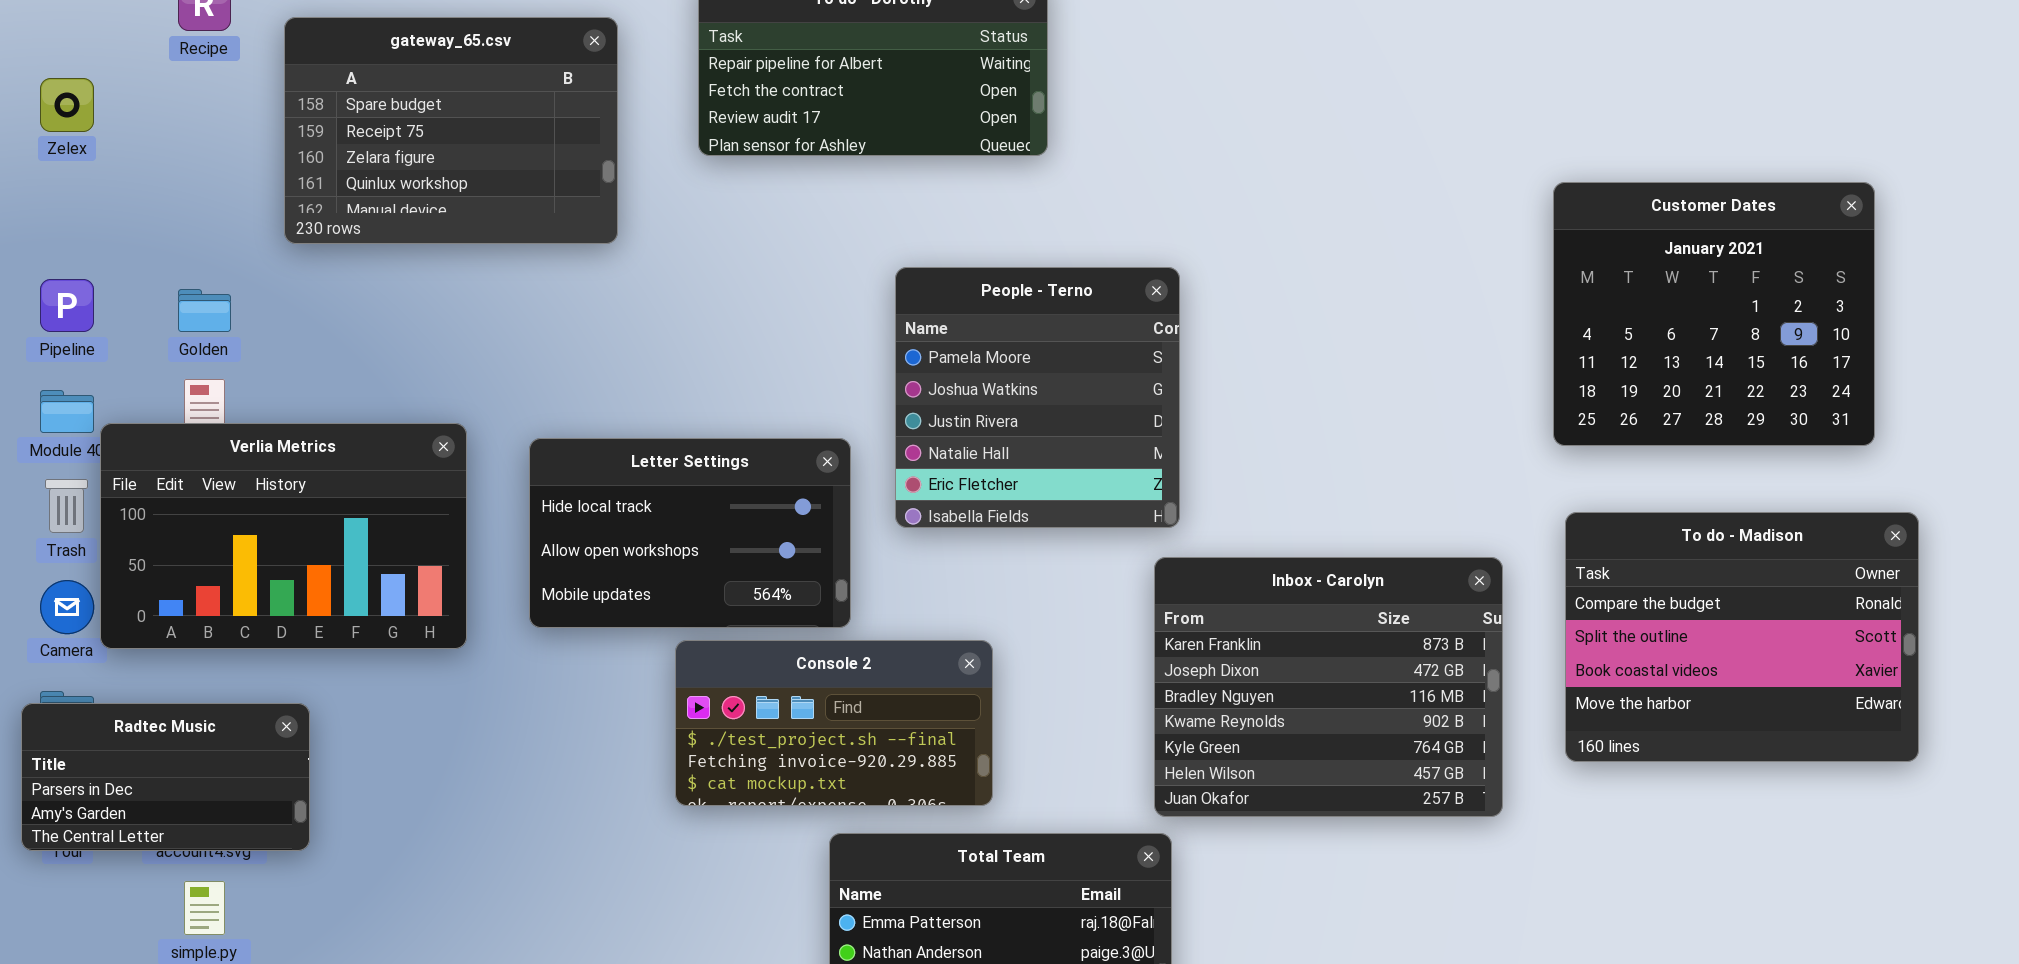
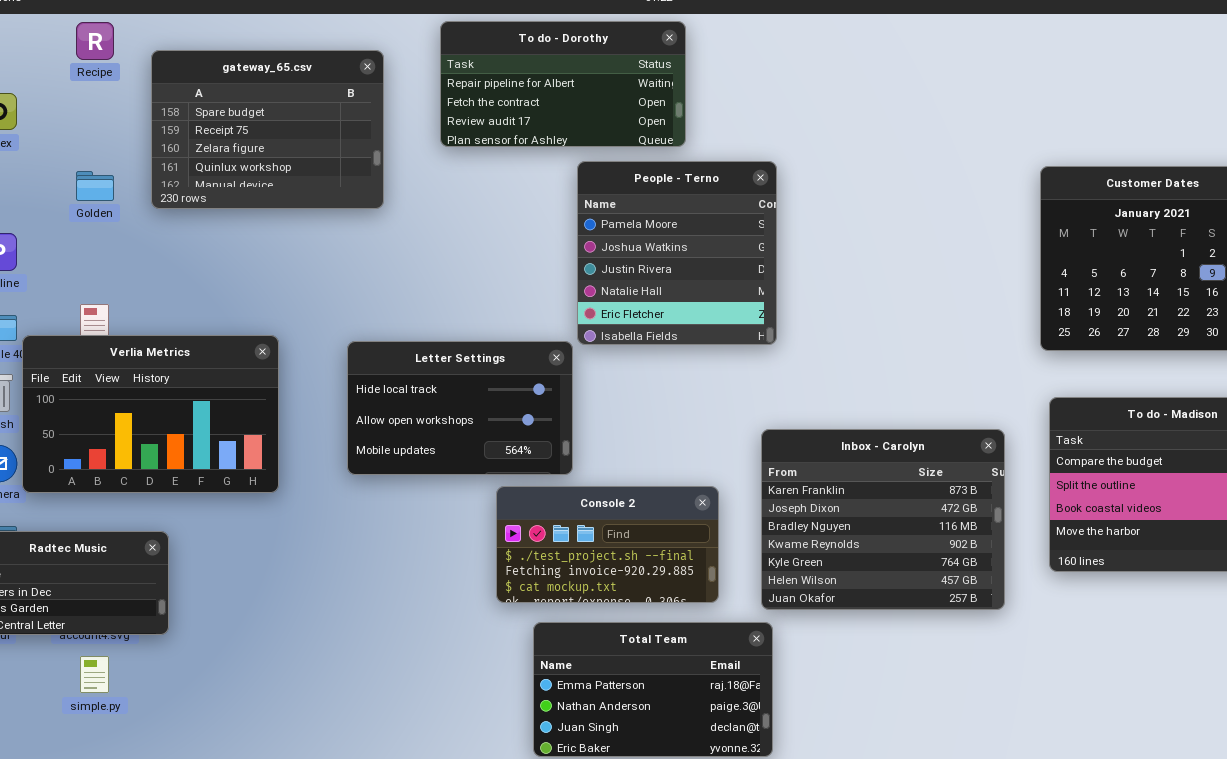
People - Terno: [895,267,1180,528] -> [577,161,777,345], moved
Golden: [178,289,231,332] -> [76,171,114,201], moved
Letter Settings: [529,438,851,628] -> [347,341,573,475], moved
Console 2: [675,640,993,806] -> [496,486,719,603], moved

